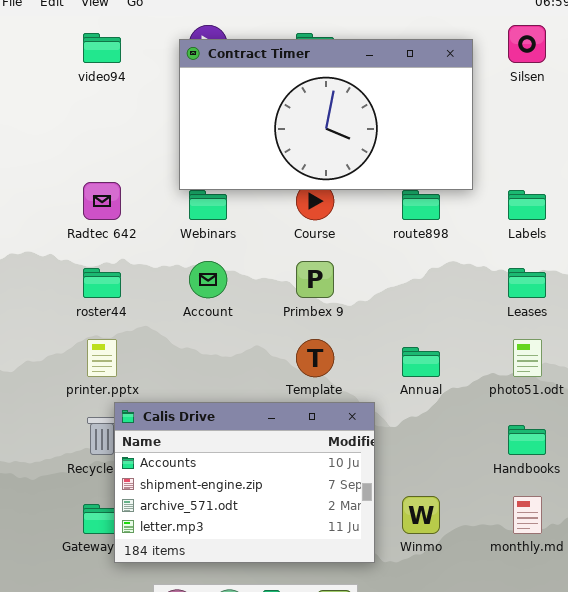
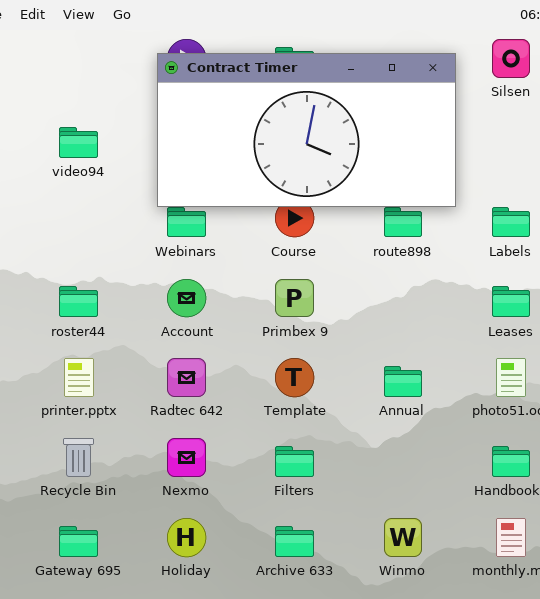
video94: [83,33,121,63] -> [59,127,98,158], moved
Radtec 642: [83,182,121,220] -> [167,358,206,397], moved
Calis Drive: [114,402,375,563] -> none, closed

